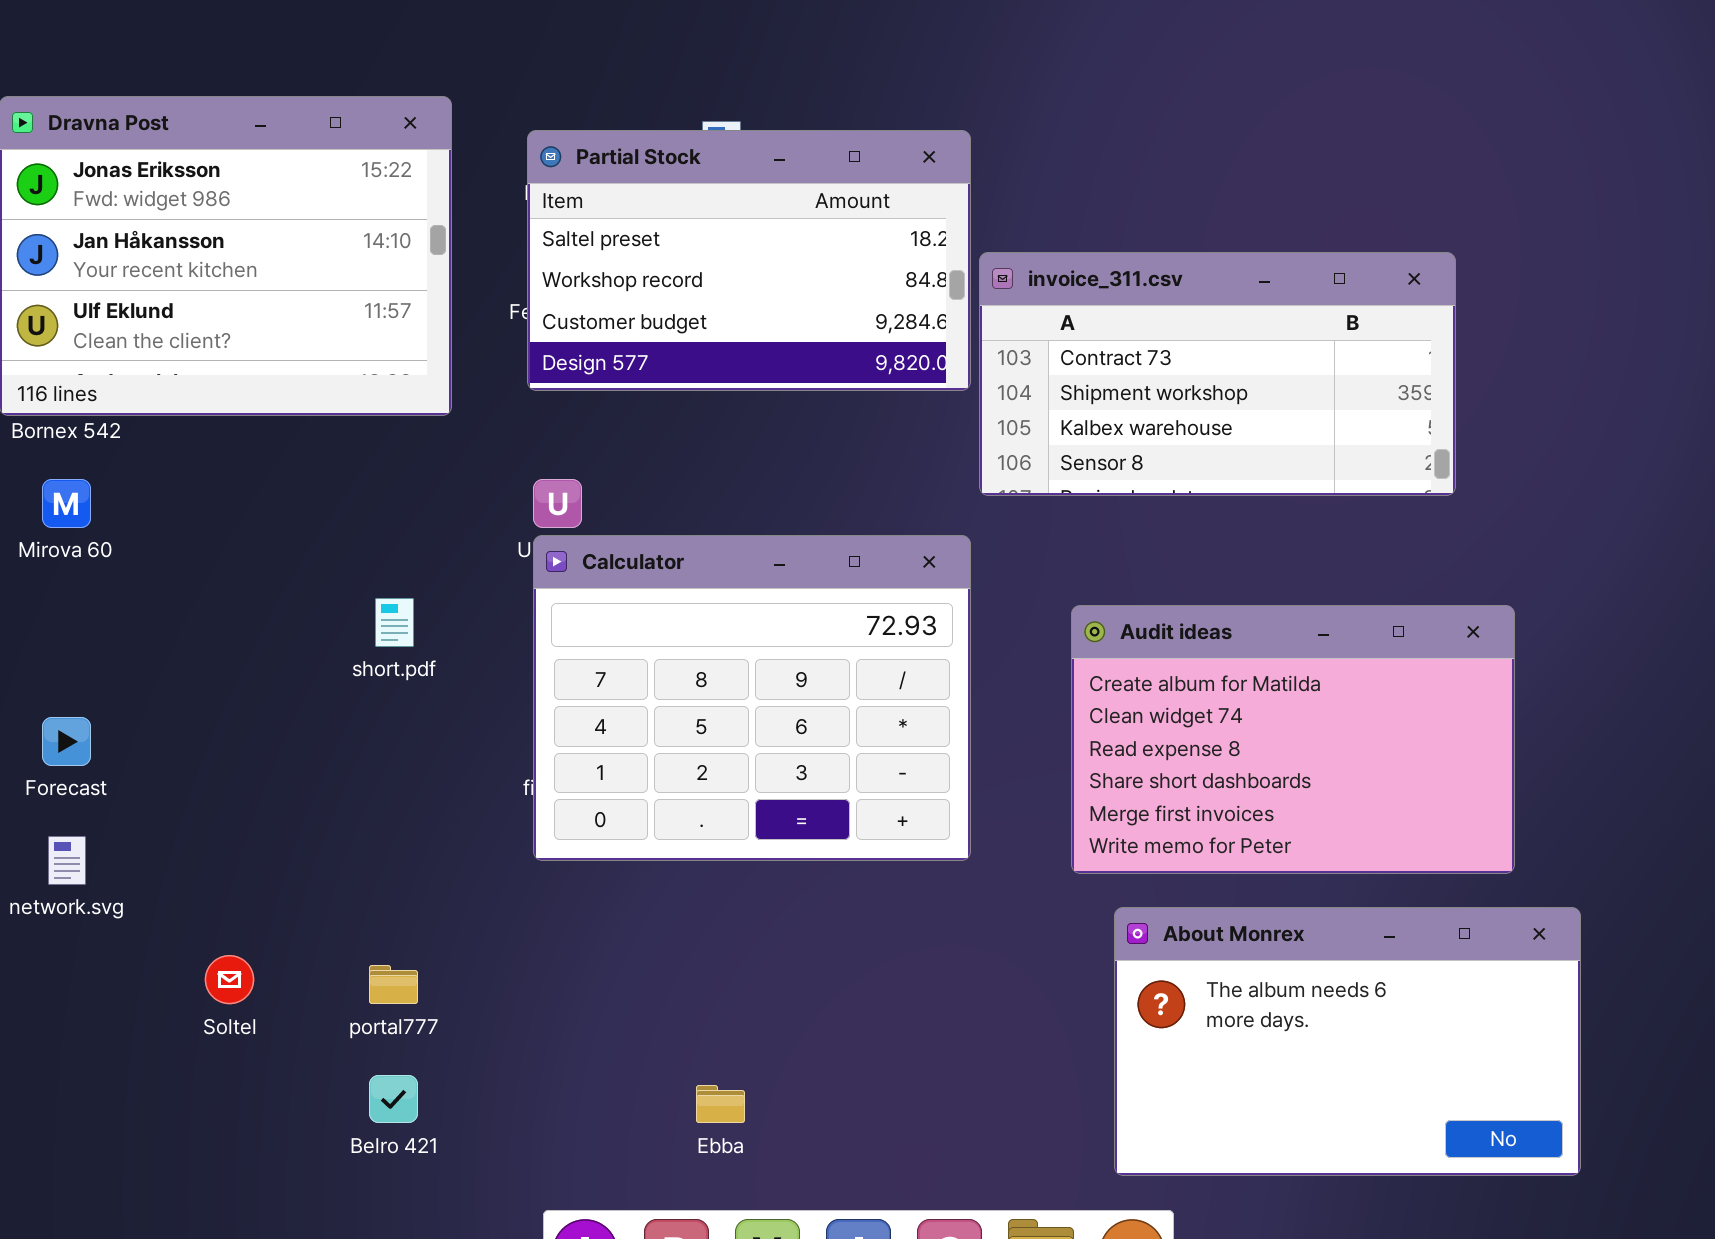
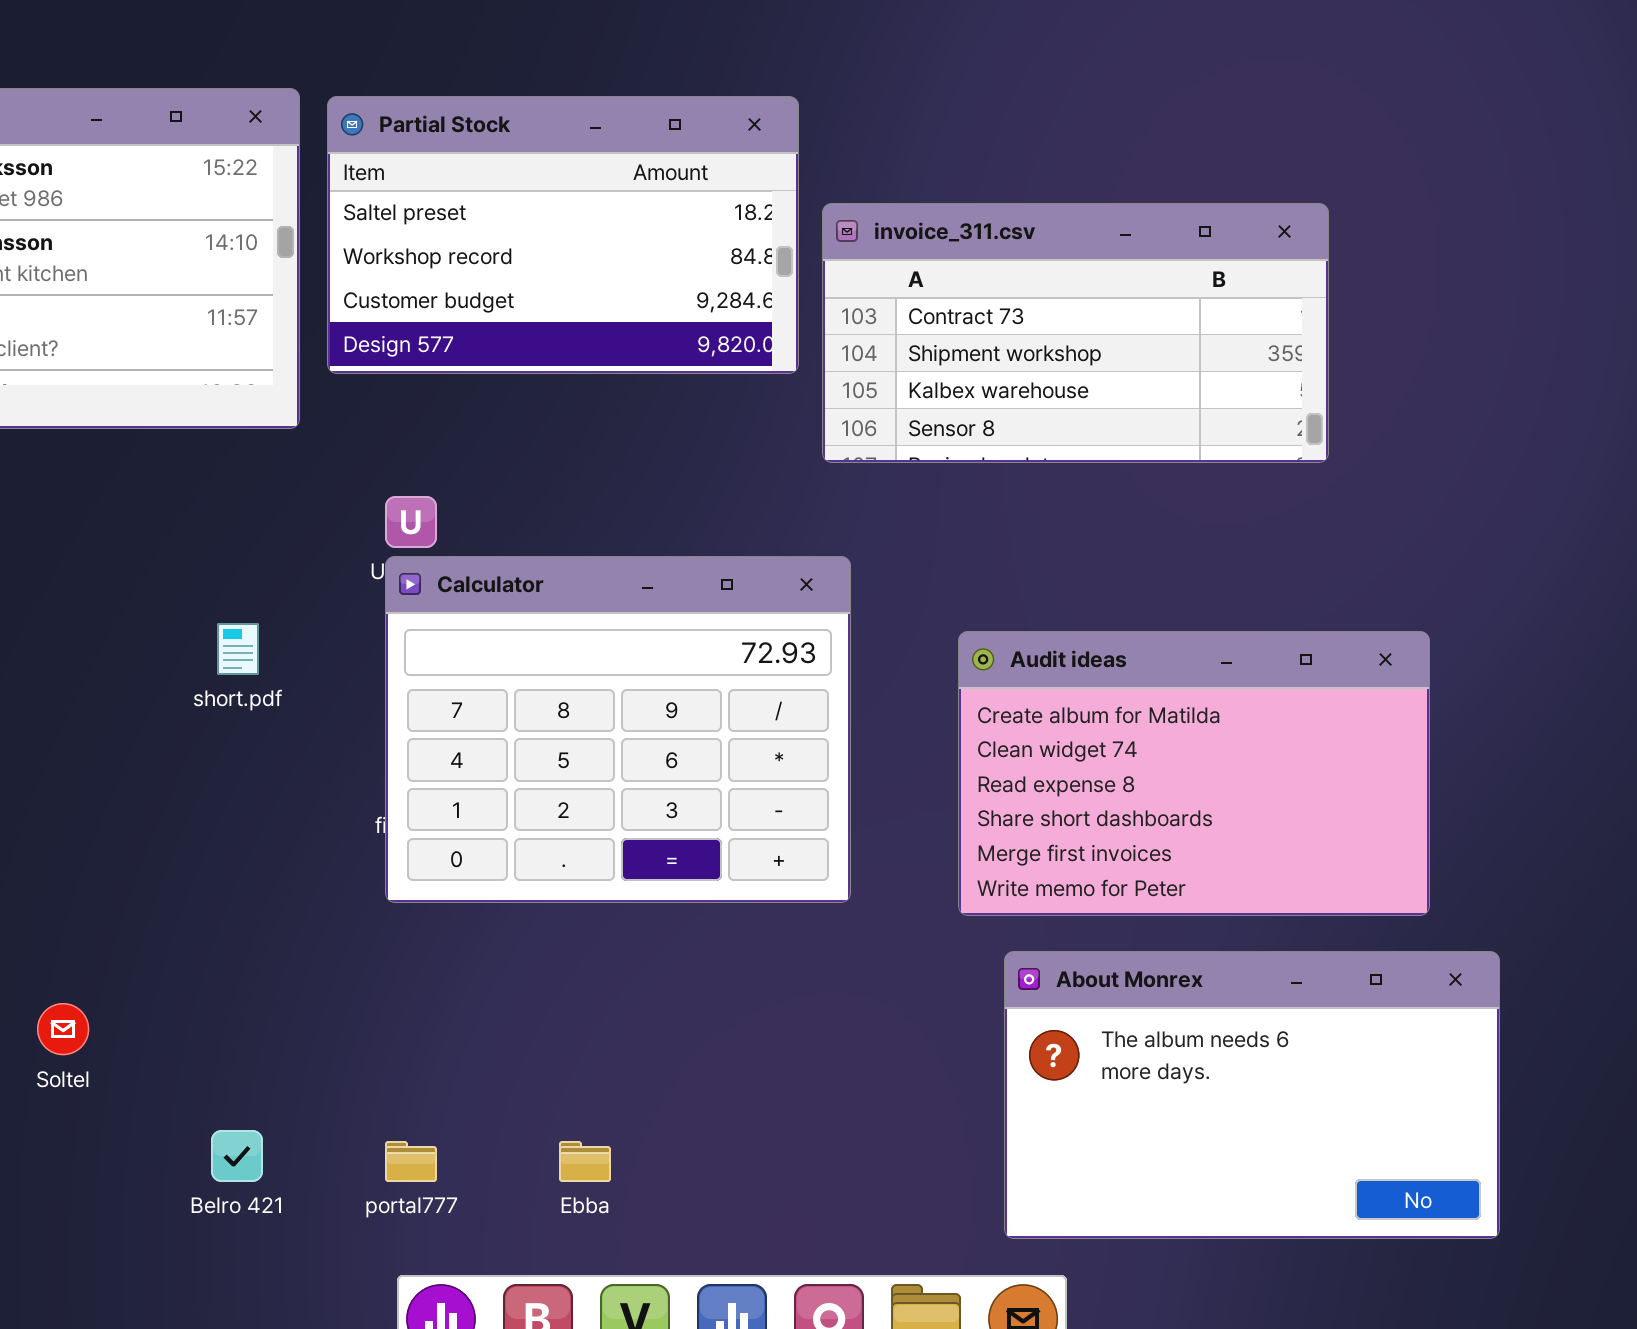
Partial Stock: [527,130,971,391] -> [327,96,799,374], moved
invoice_311.csv: [979,252,1456,496] -> [822,203,1329,463], moved
portal777: [369,965,418,1004] -> [385,1141,437,1182], moved

